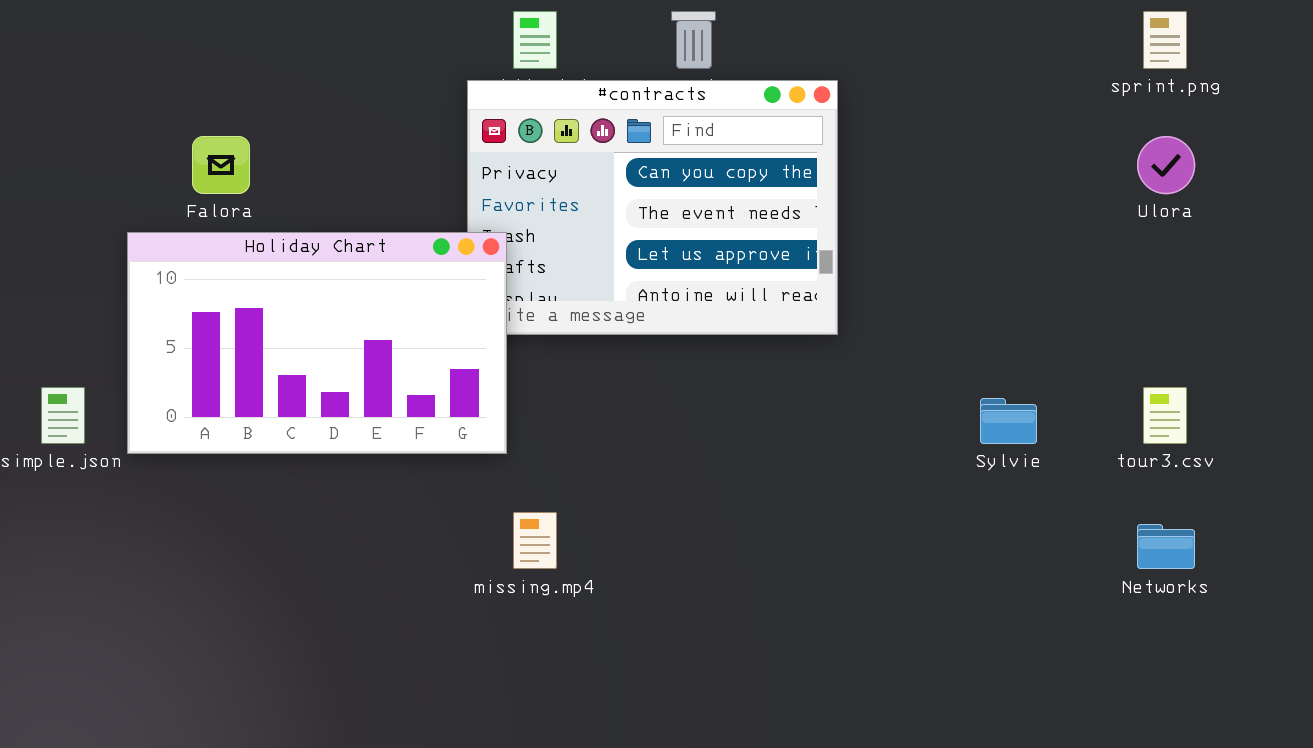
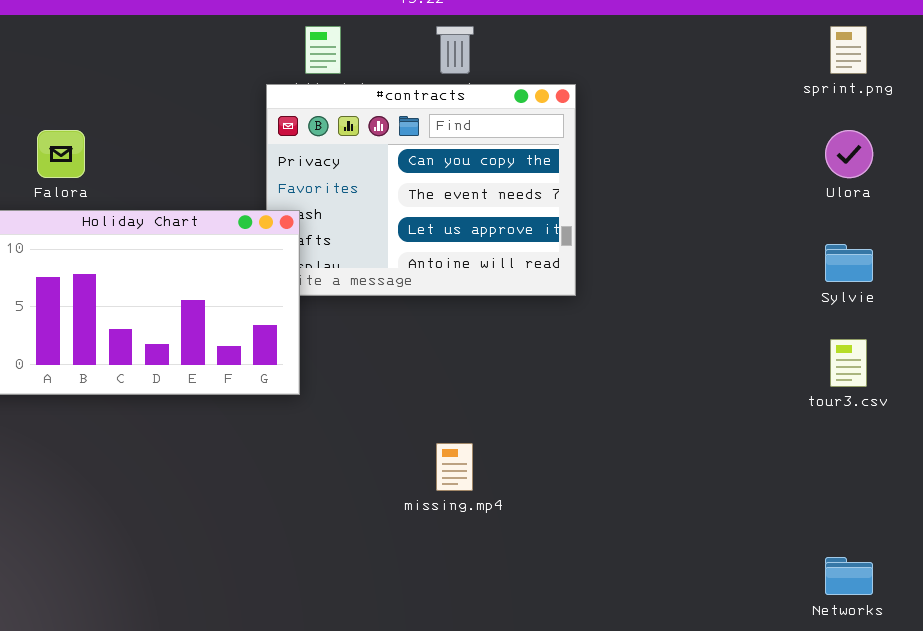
Sylvie: [980,398,1037,444] -> [825,244,873,282], moved
missing.mp4: [513,512,557,569] -> [436,443,473,491], moved
Networks: [1137,524,1195,569] -> [825,557,873,595], moved

